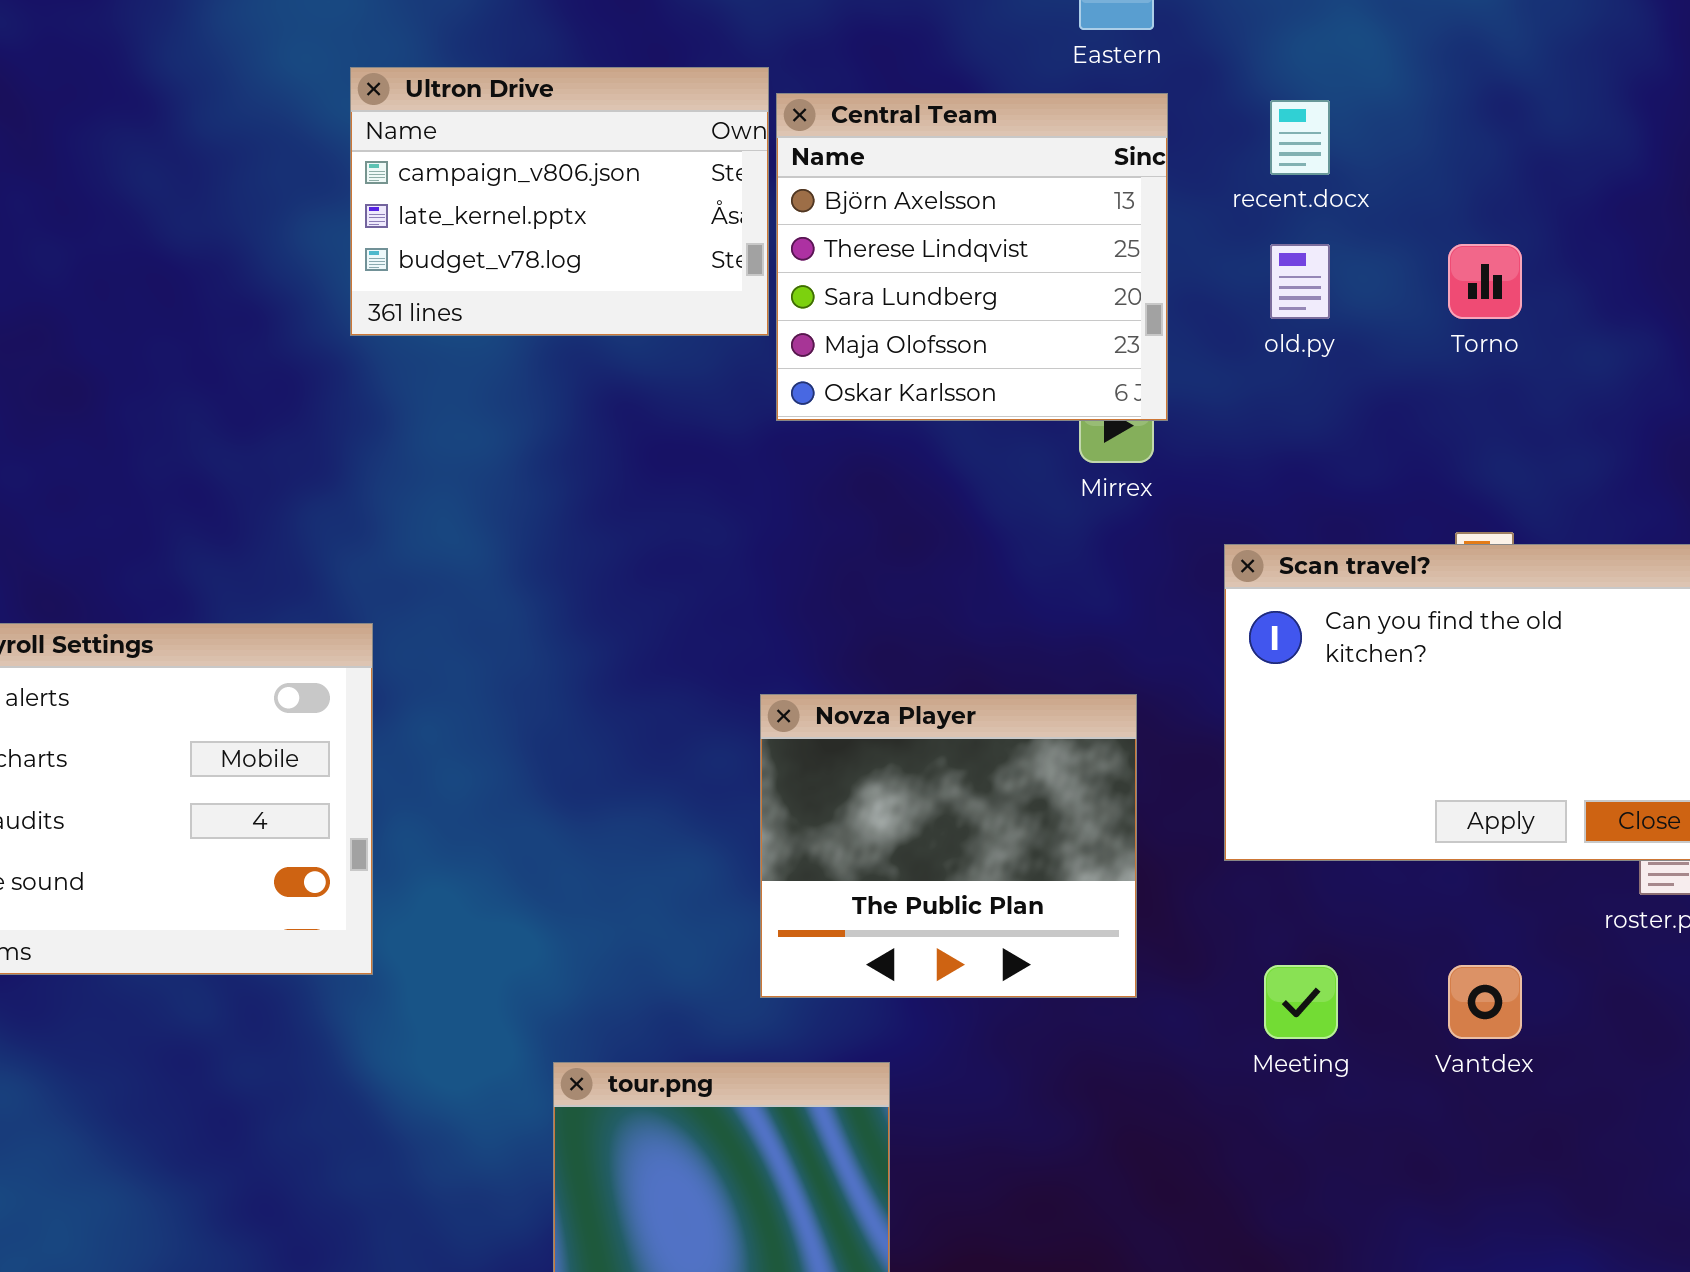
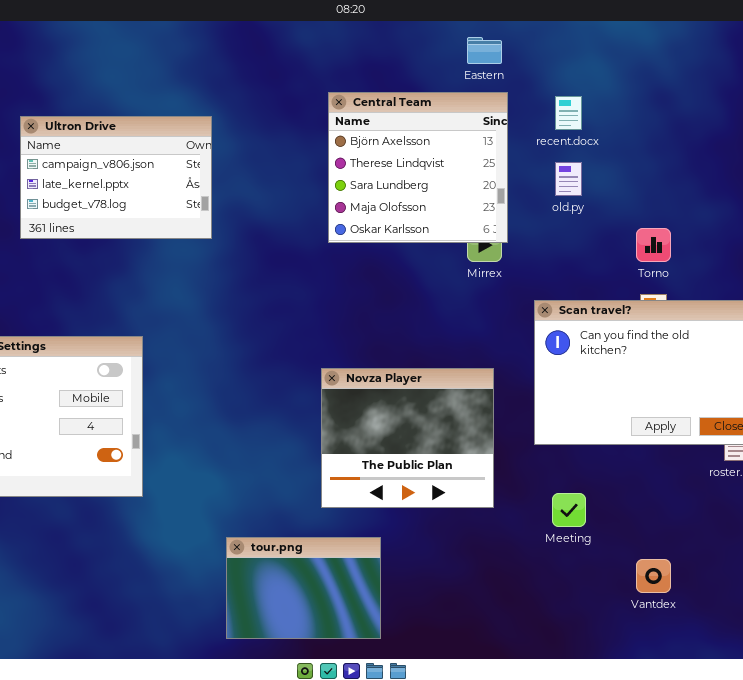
Ultron Drive: [350,67,769,336] -> [20,116,212,239], moved
Torno: [1448,244,1522,319] -> [636,228,671,262], moved
Vantdex: [1448,965,1522,1039] -> [636,559,671,593], moved

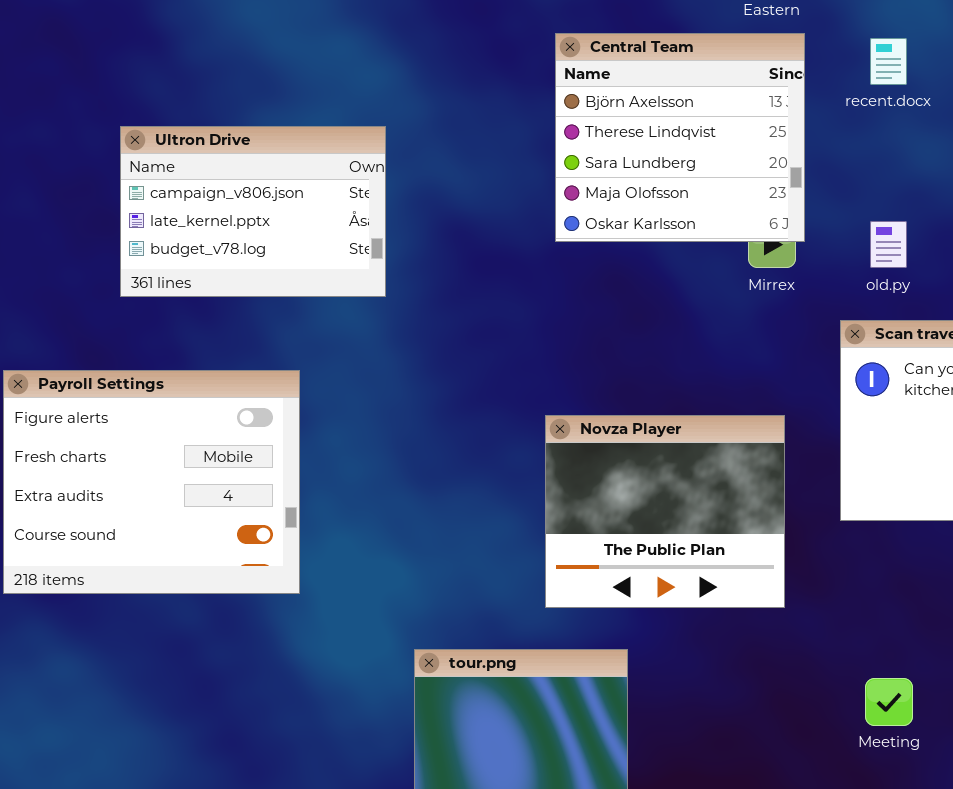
Ultron Drive: [20,116,212,239] -> [120,126,386,297], moved
old.py: [555,162,582,196] -> [870,221,907,268], moved
Meeting: [552,493,586,527] -> [865,678,913,726], moved

